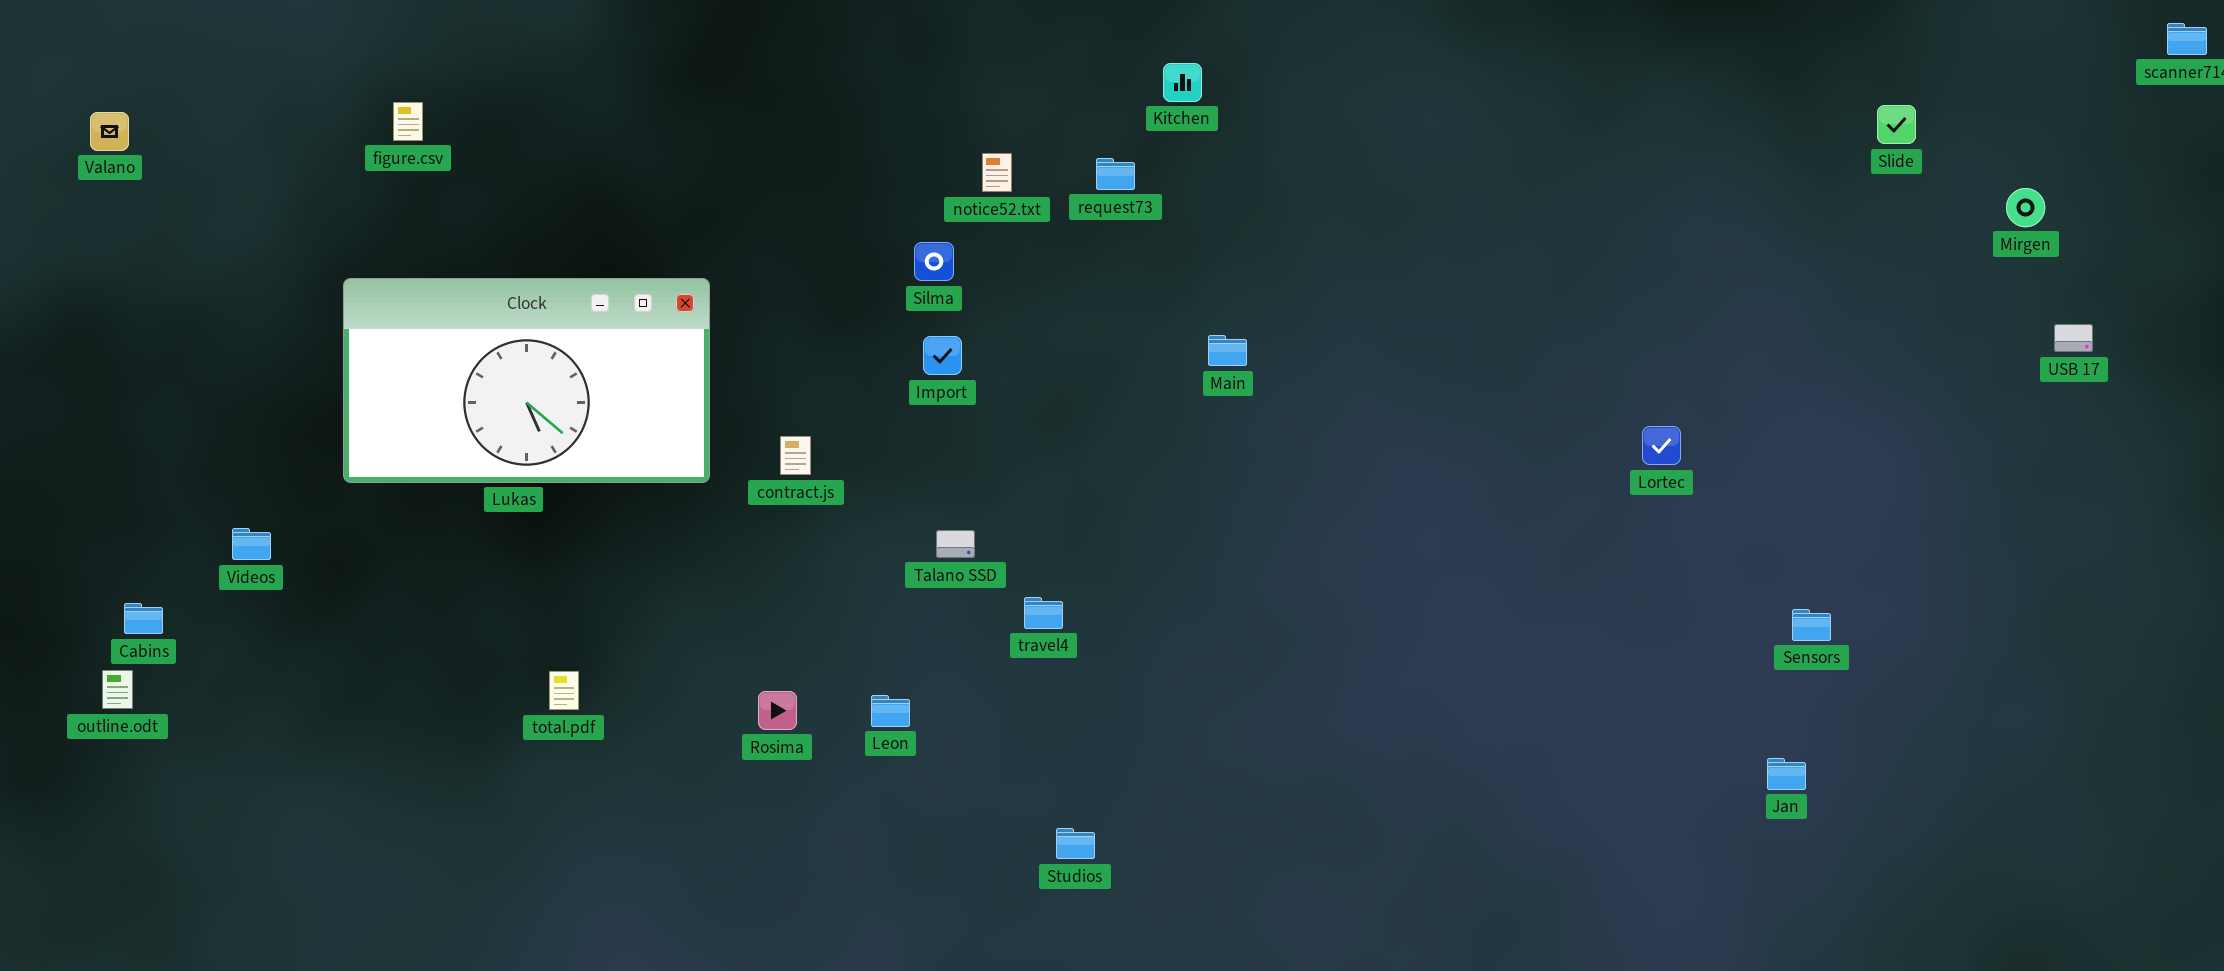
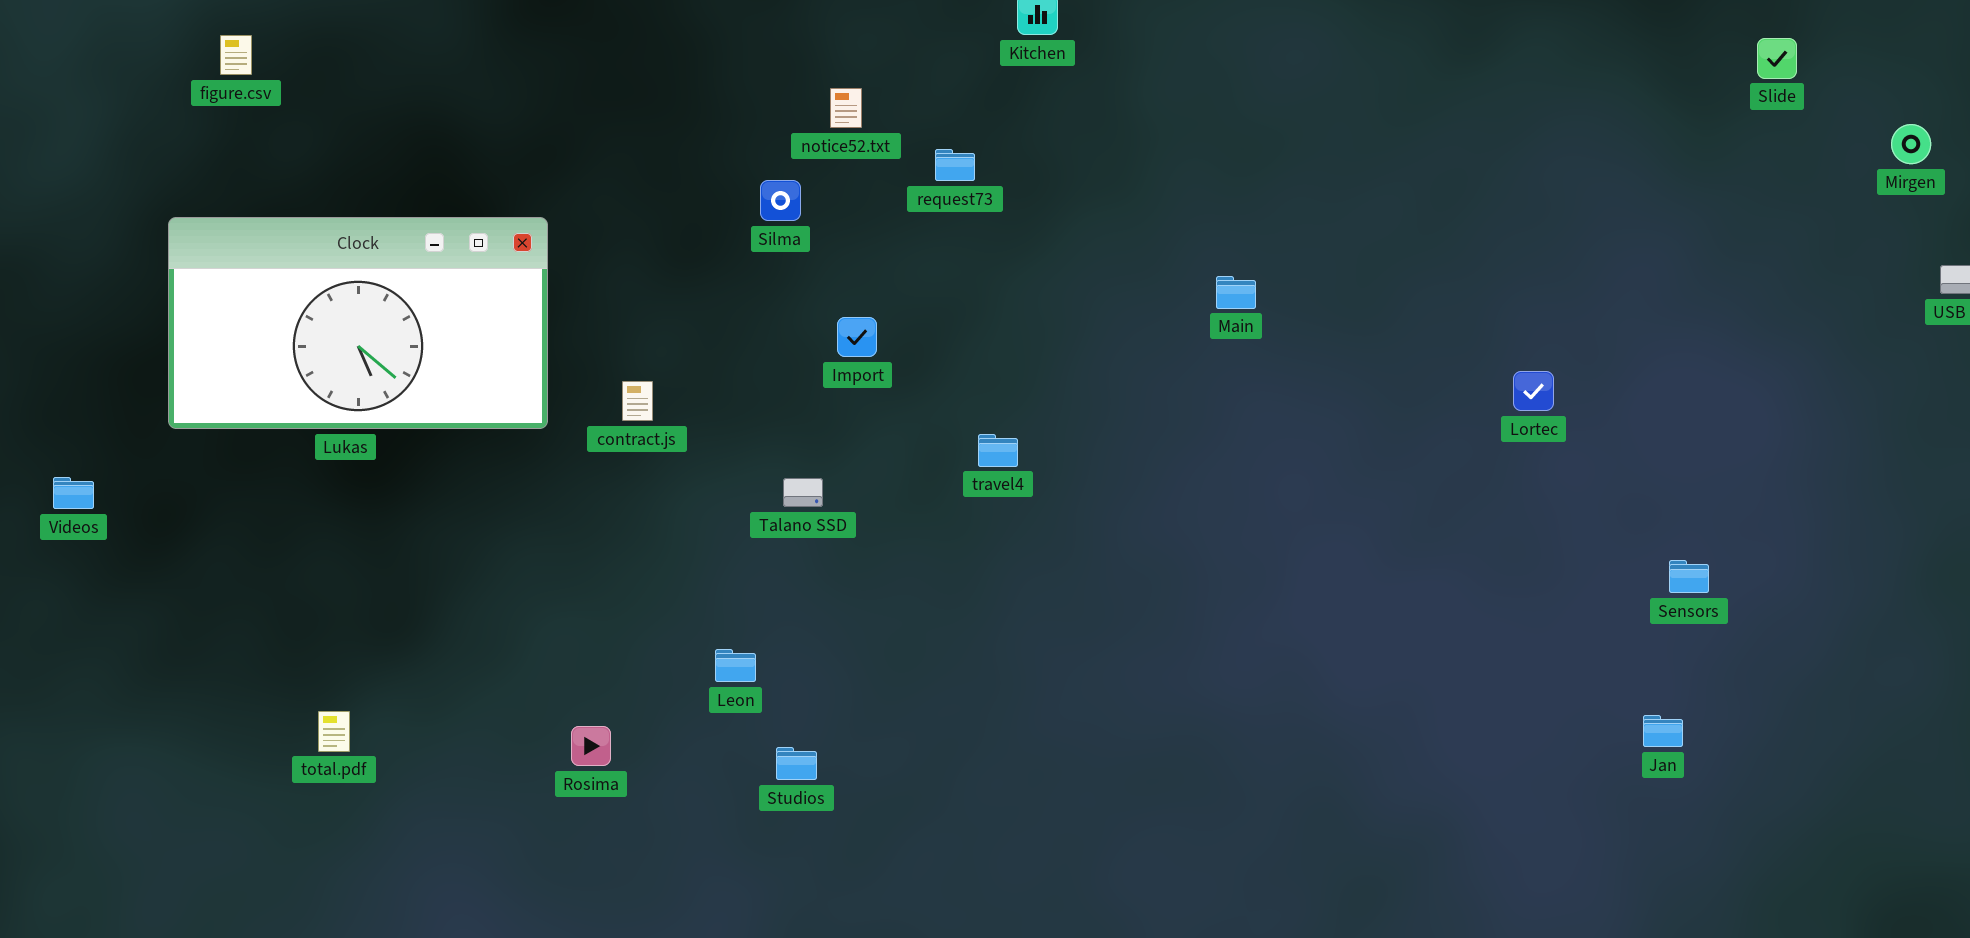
request73: [1096,158,1135,190] -> [935,149,975,181], moved
Main: [1208,335,1247,366] -> [1216,276,1256,309], moved
Import: [923,336,962,375] -> [837,317,877,357], moved
travel4: [1024,597,1063,629] -> [978,434,1018,467], moved
total.pdf: [549,671,579,710] -> [318,711,350,752], moved
Rosima: [758,691,797,730] -> [571,726,611,766], moved
Studios: [1056,828,1095,859] -> [776,747,817,780], moved

